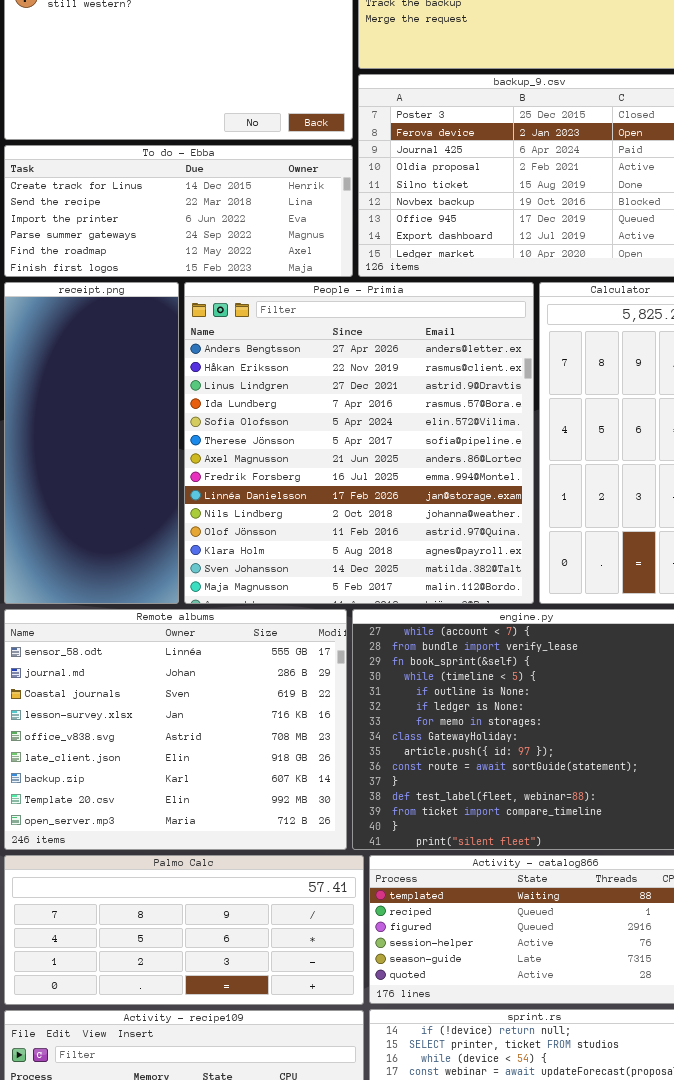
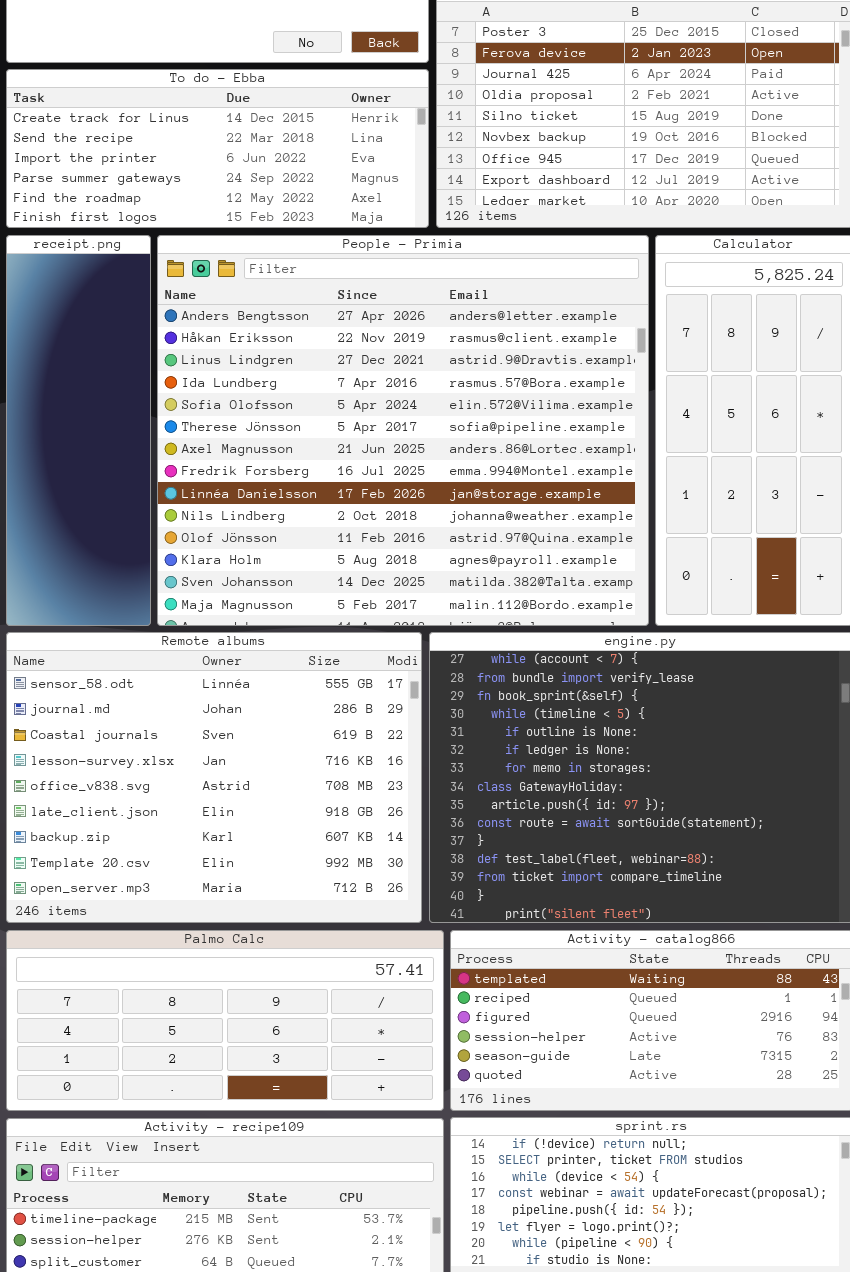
receipt.png: [4,282,179,604] -> [6,235,151,626], resized
People - Primia: [184,282,534,604] -> [157,235,649,626], resized

